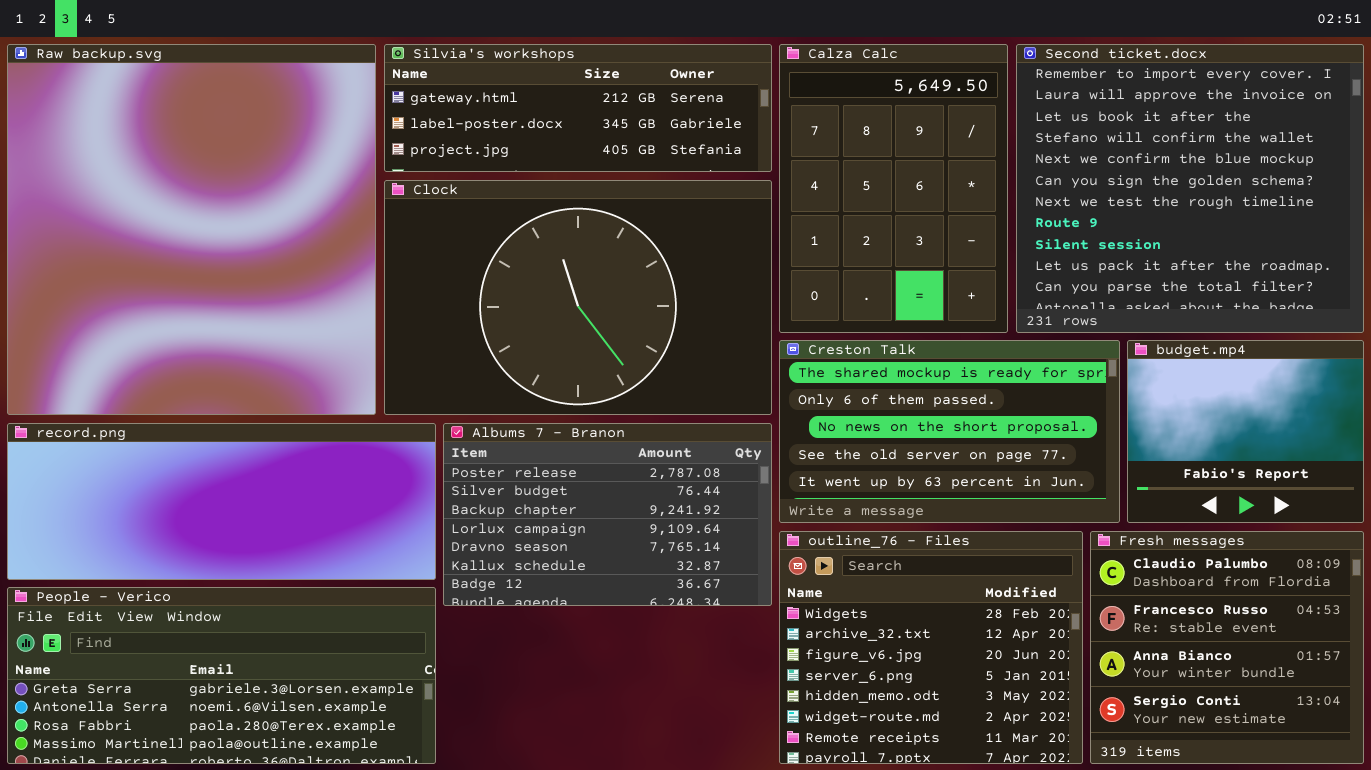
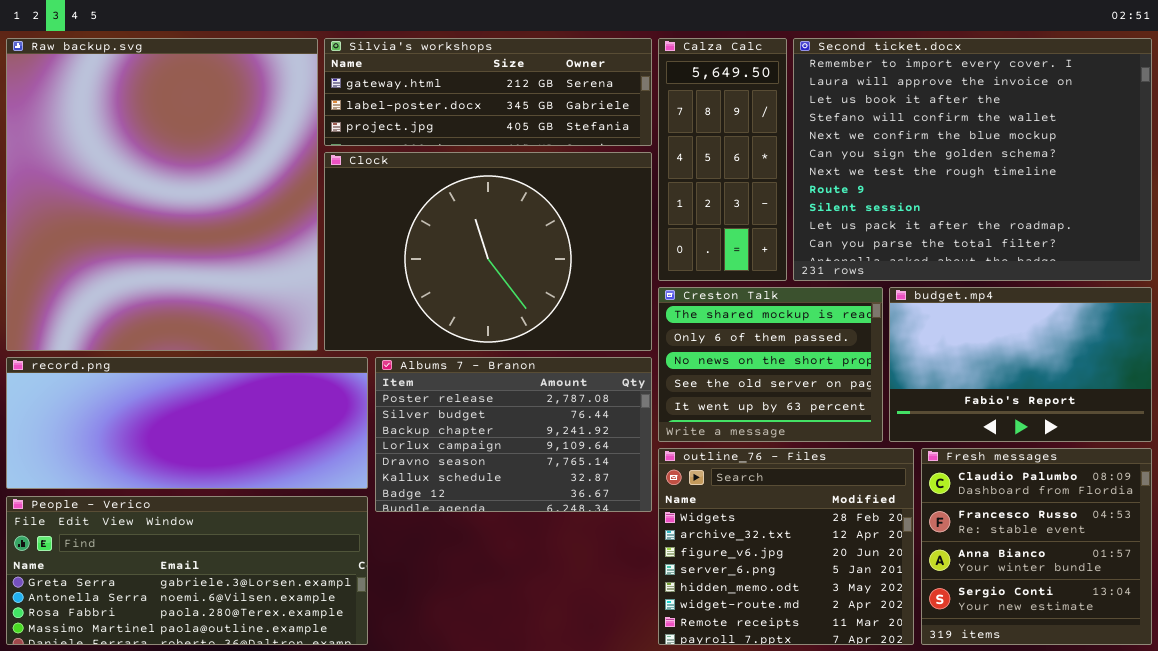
Calza Calc: [779,44,1008,333] -> [658,38,787,281], resized
Second ticket.docx: [1016,44,1364,333] -> [793,38,1152,281], resized
Creston Talk: [779,340,1120,523] -> [658,287,883,442], resized
budget.mp4: [1127,340,1364,523] -> [889,287,1152,442], resized

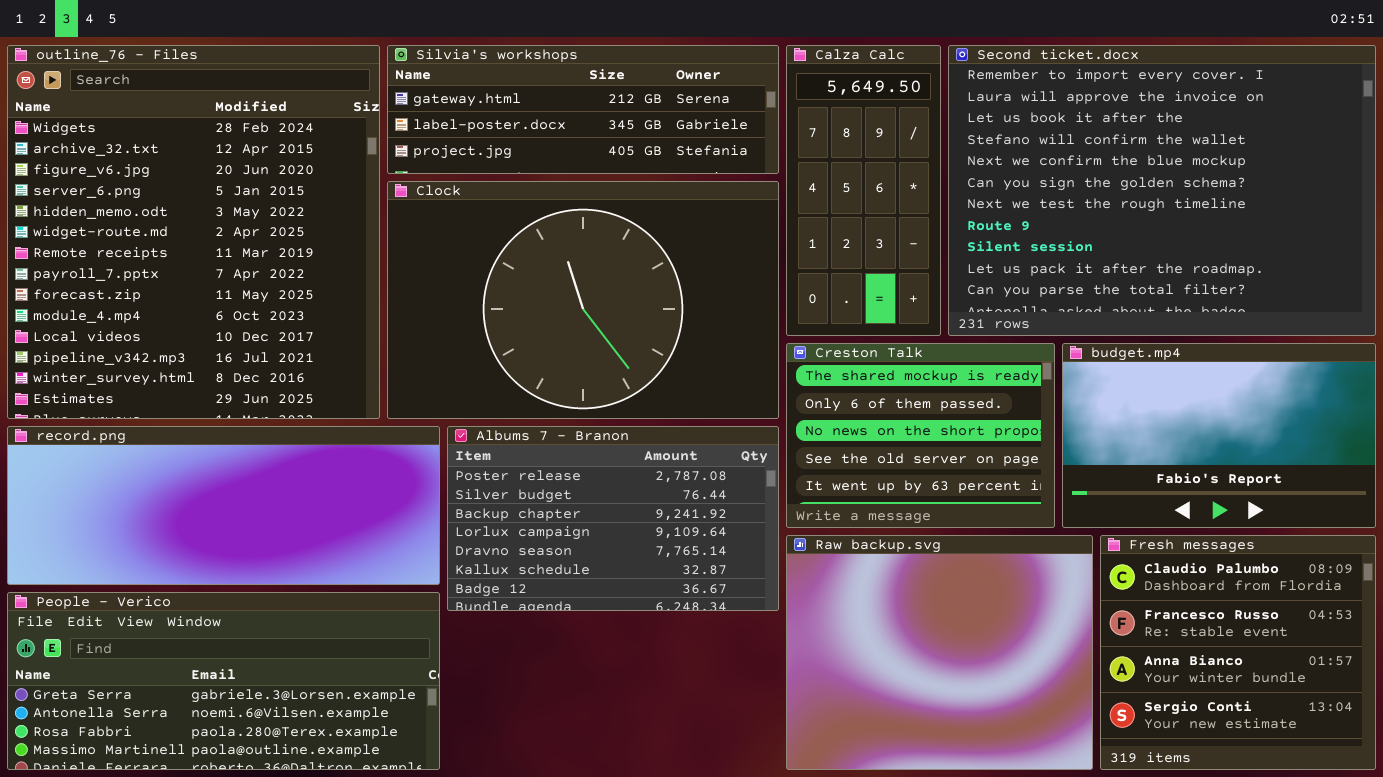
Raw backup.svg: [6,38,318,351] -> [786,535,1093,770], moved, resized
outline_76 - Files: [658,448,914,645] -> [7,45,380,419], moved, resized

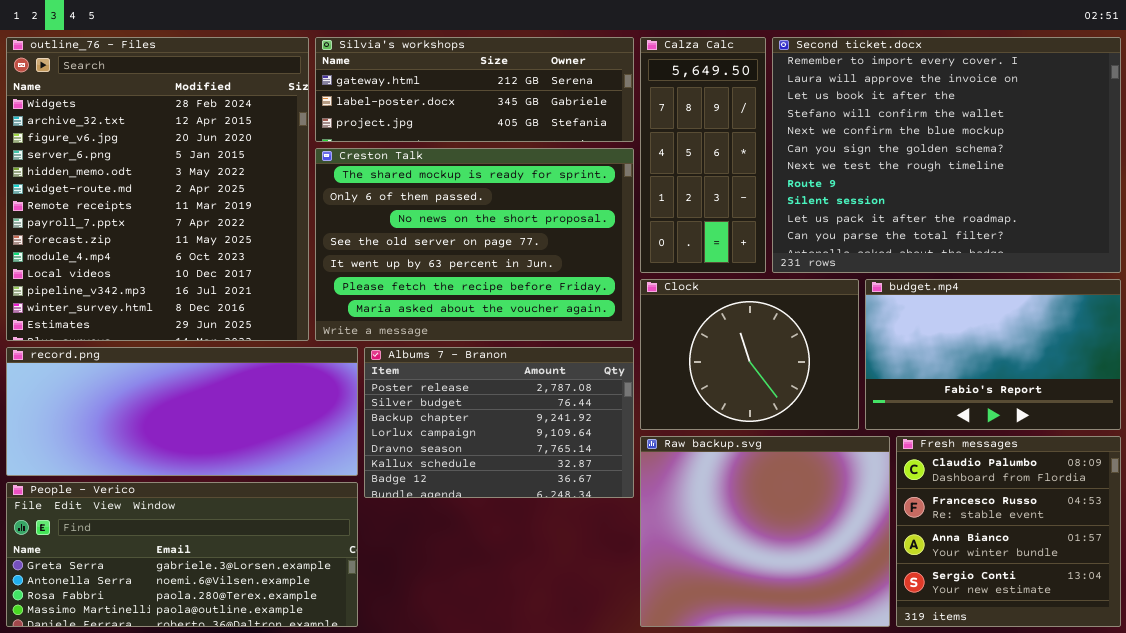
Clock: [387,181,779,419] -> [640,279,859,430], moved, resized
Creston Talk: [786,343,1055,528] -> [315,148,634,341], moved, resized

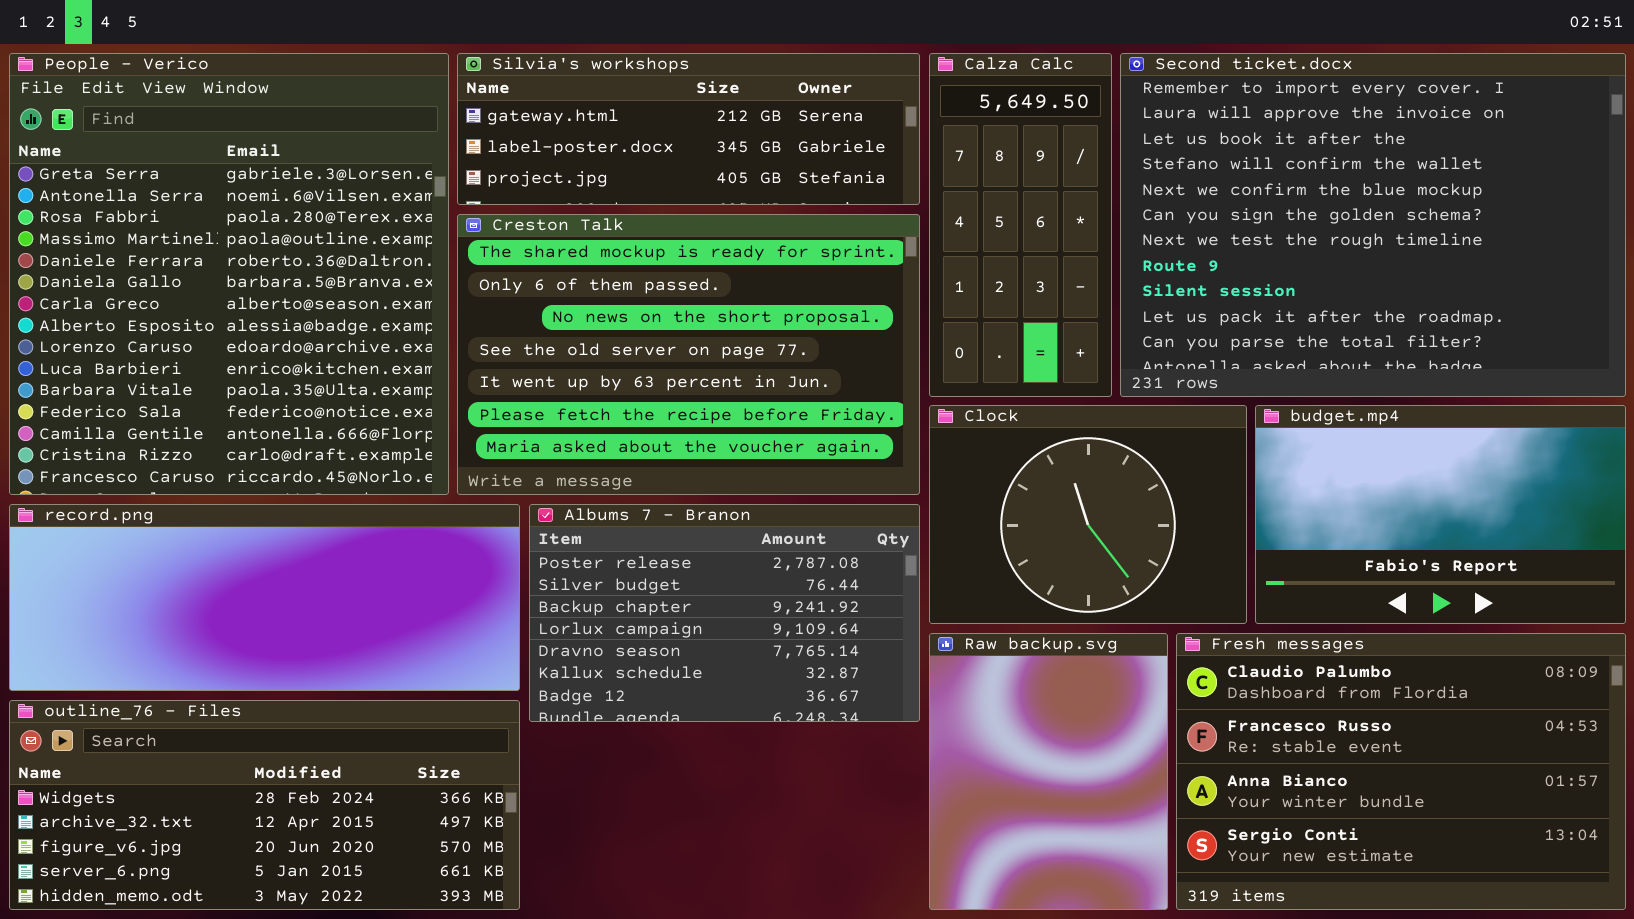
outline_76 - Files: [6,37,309,341] -> [9,700,520,910], moved, resized
Raw backup.svg: [640,436,890,627] -> [929,633,1168,910], resized
Fresh messages: [896,436,1121,627] -> [1176,633,1626,910], resized
People - Verico: [6,482,358,627] -> [9,53,449,495], moved, resized

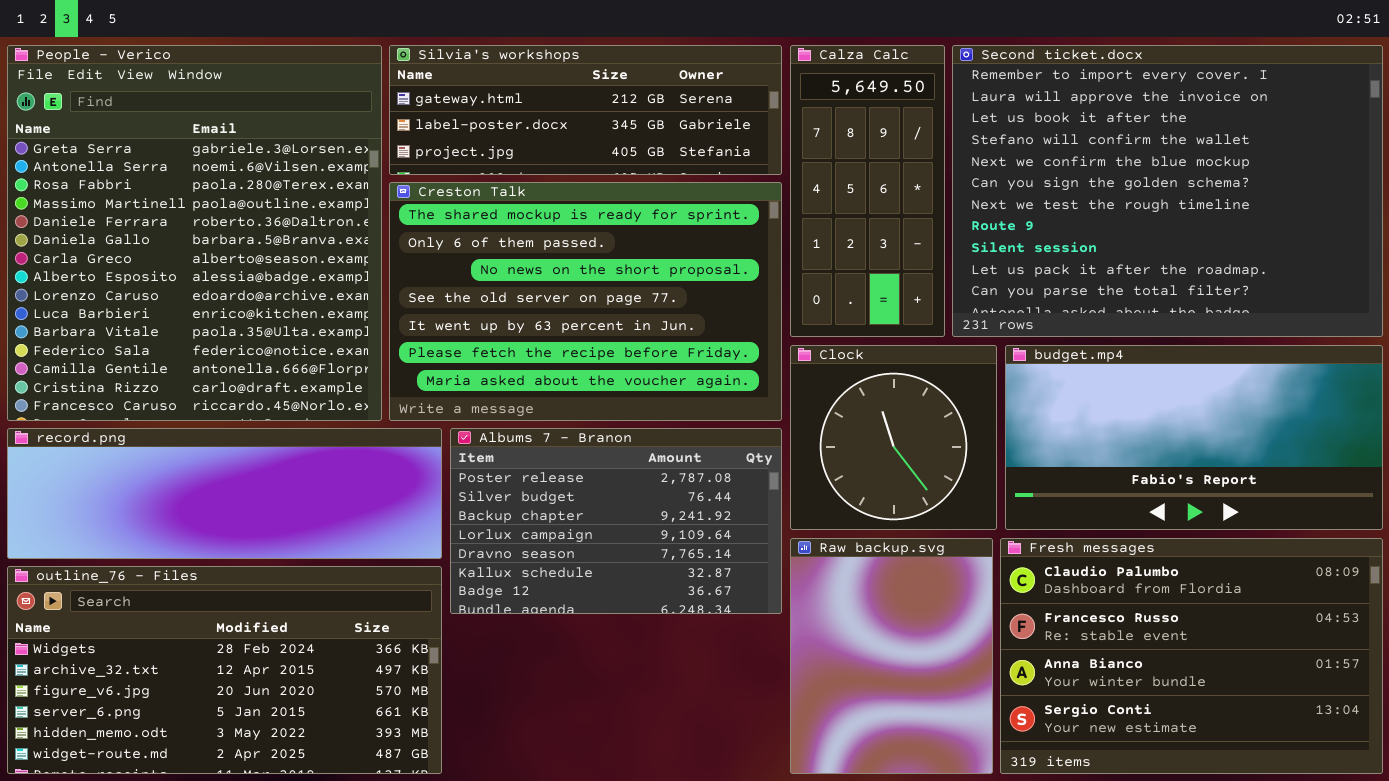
Clock: [929,405,1247,624] -> [790,345,997,530], resized
budget.mp4: [1255,405,1626,624] -> [1005,345,1383,530], resized
record.png: [9,504,520,691] -> [7,428,442,559], resized
outline_76 - Files: [9,700,520,910] -> [7,566,442,774], resized

